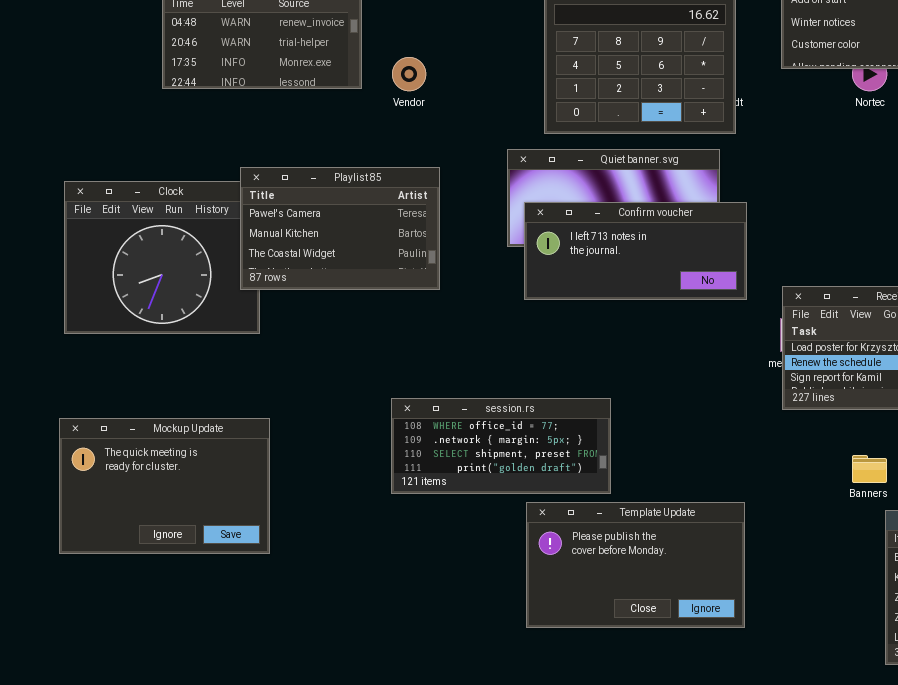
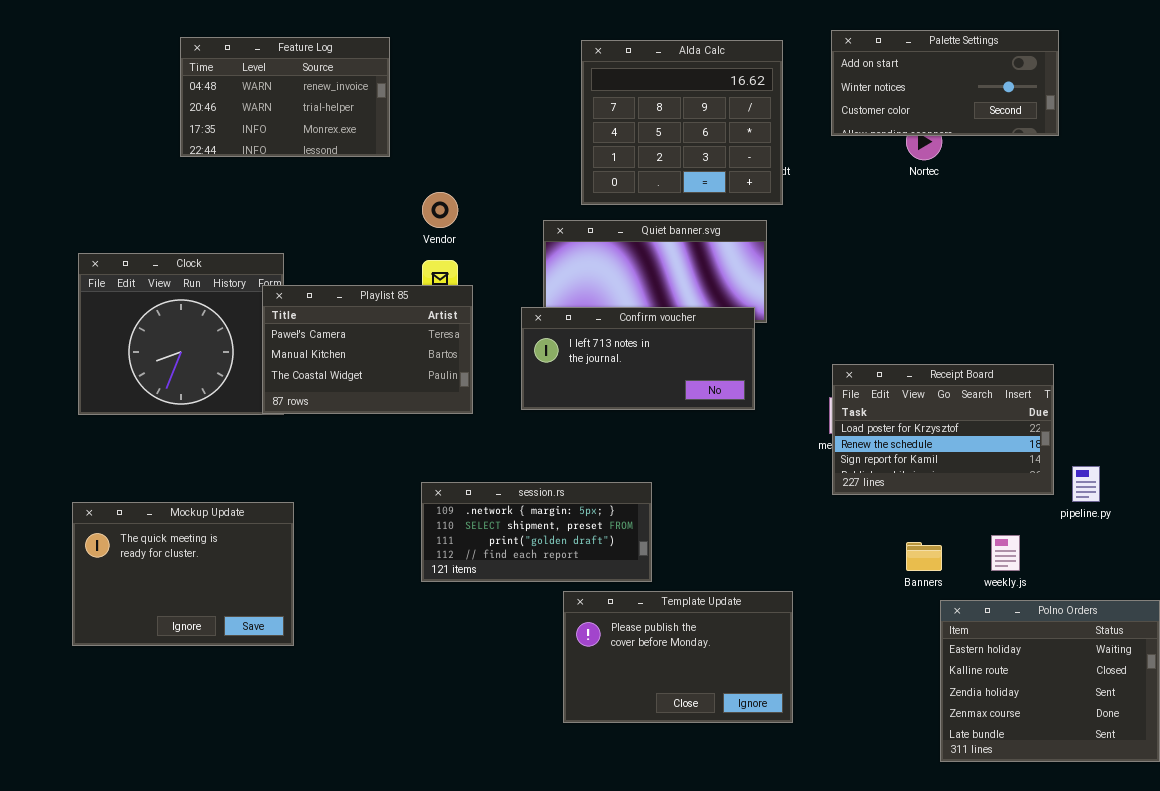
Vendor: [392,57,426,91] -> [422,192,458,228], moved
Playlist 85: [240,167,440,290] -> [262,285,473,414], moved
Confirm voucher: [524,202,747,300] -> [521,307,755,410], moved
session.rs: [391,398,611,494] -> [421,482,652,582], scrolled down 1 row

